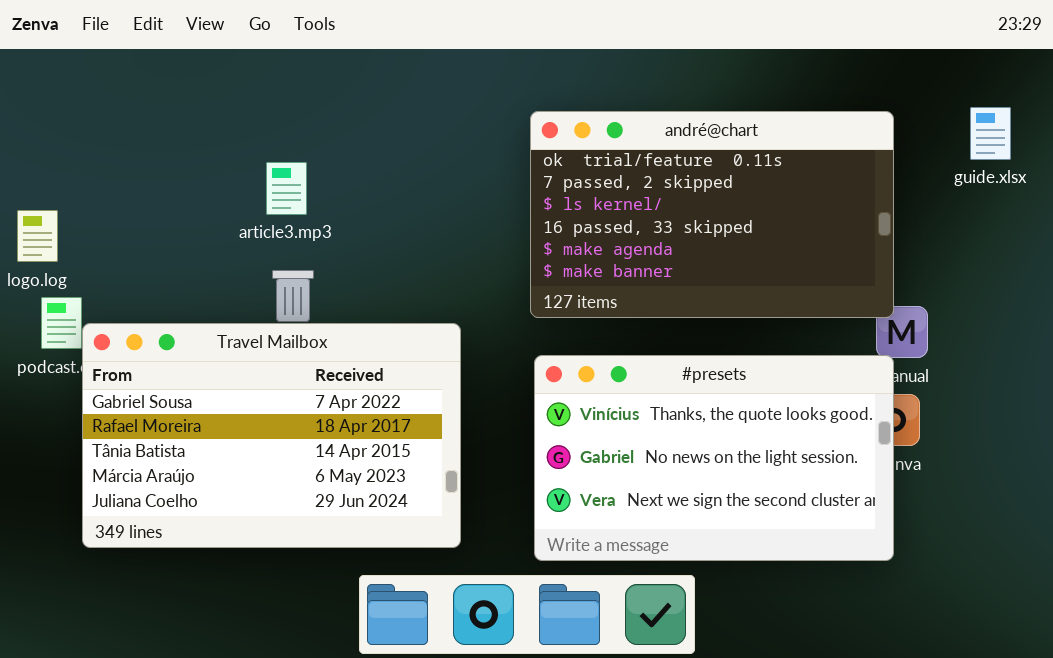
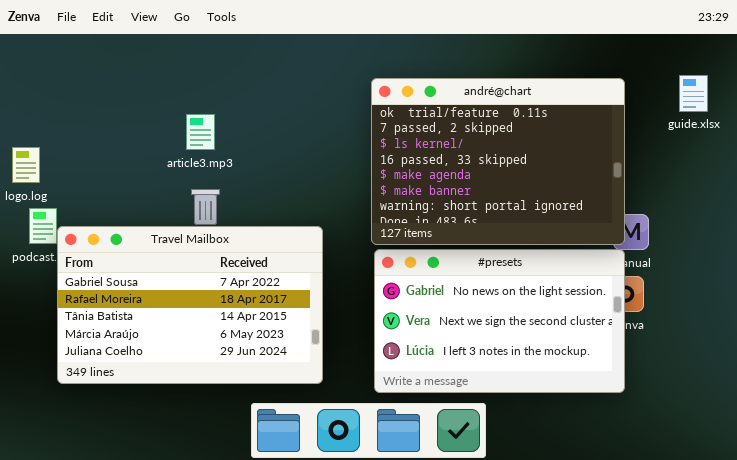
andré@chart: [530,111,894,318] -> [371,78,625,245], resized
#presets: [534,355,894,561] -> [374,249,625,393], scrolled down 1 row

